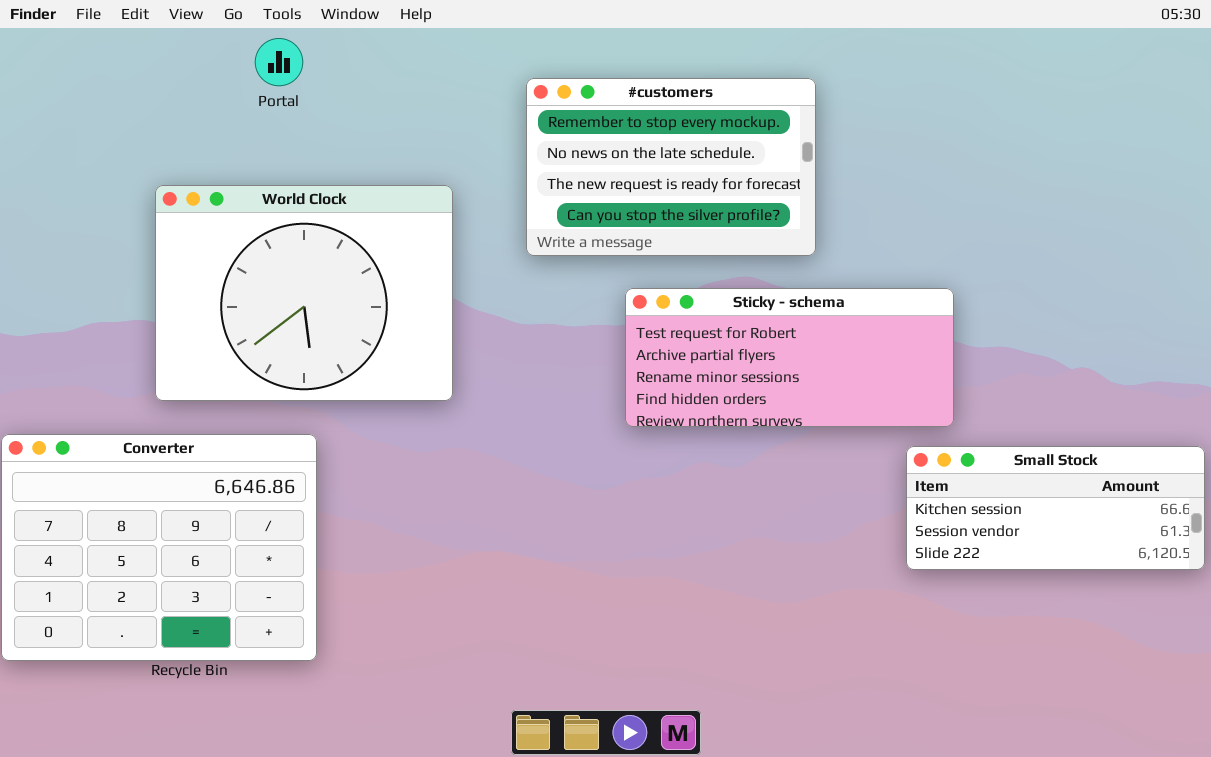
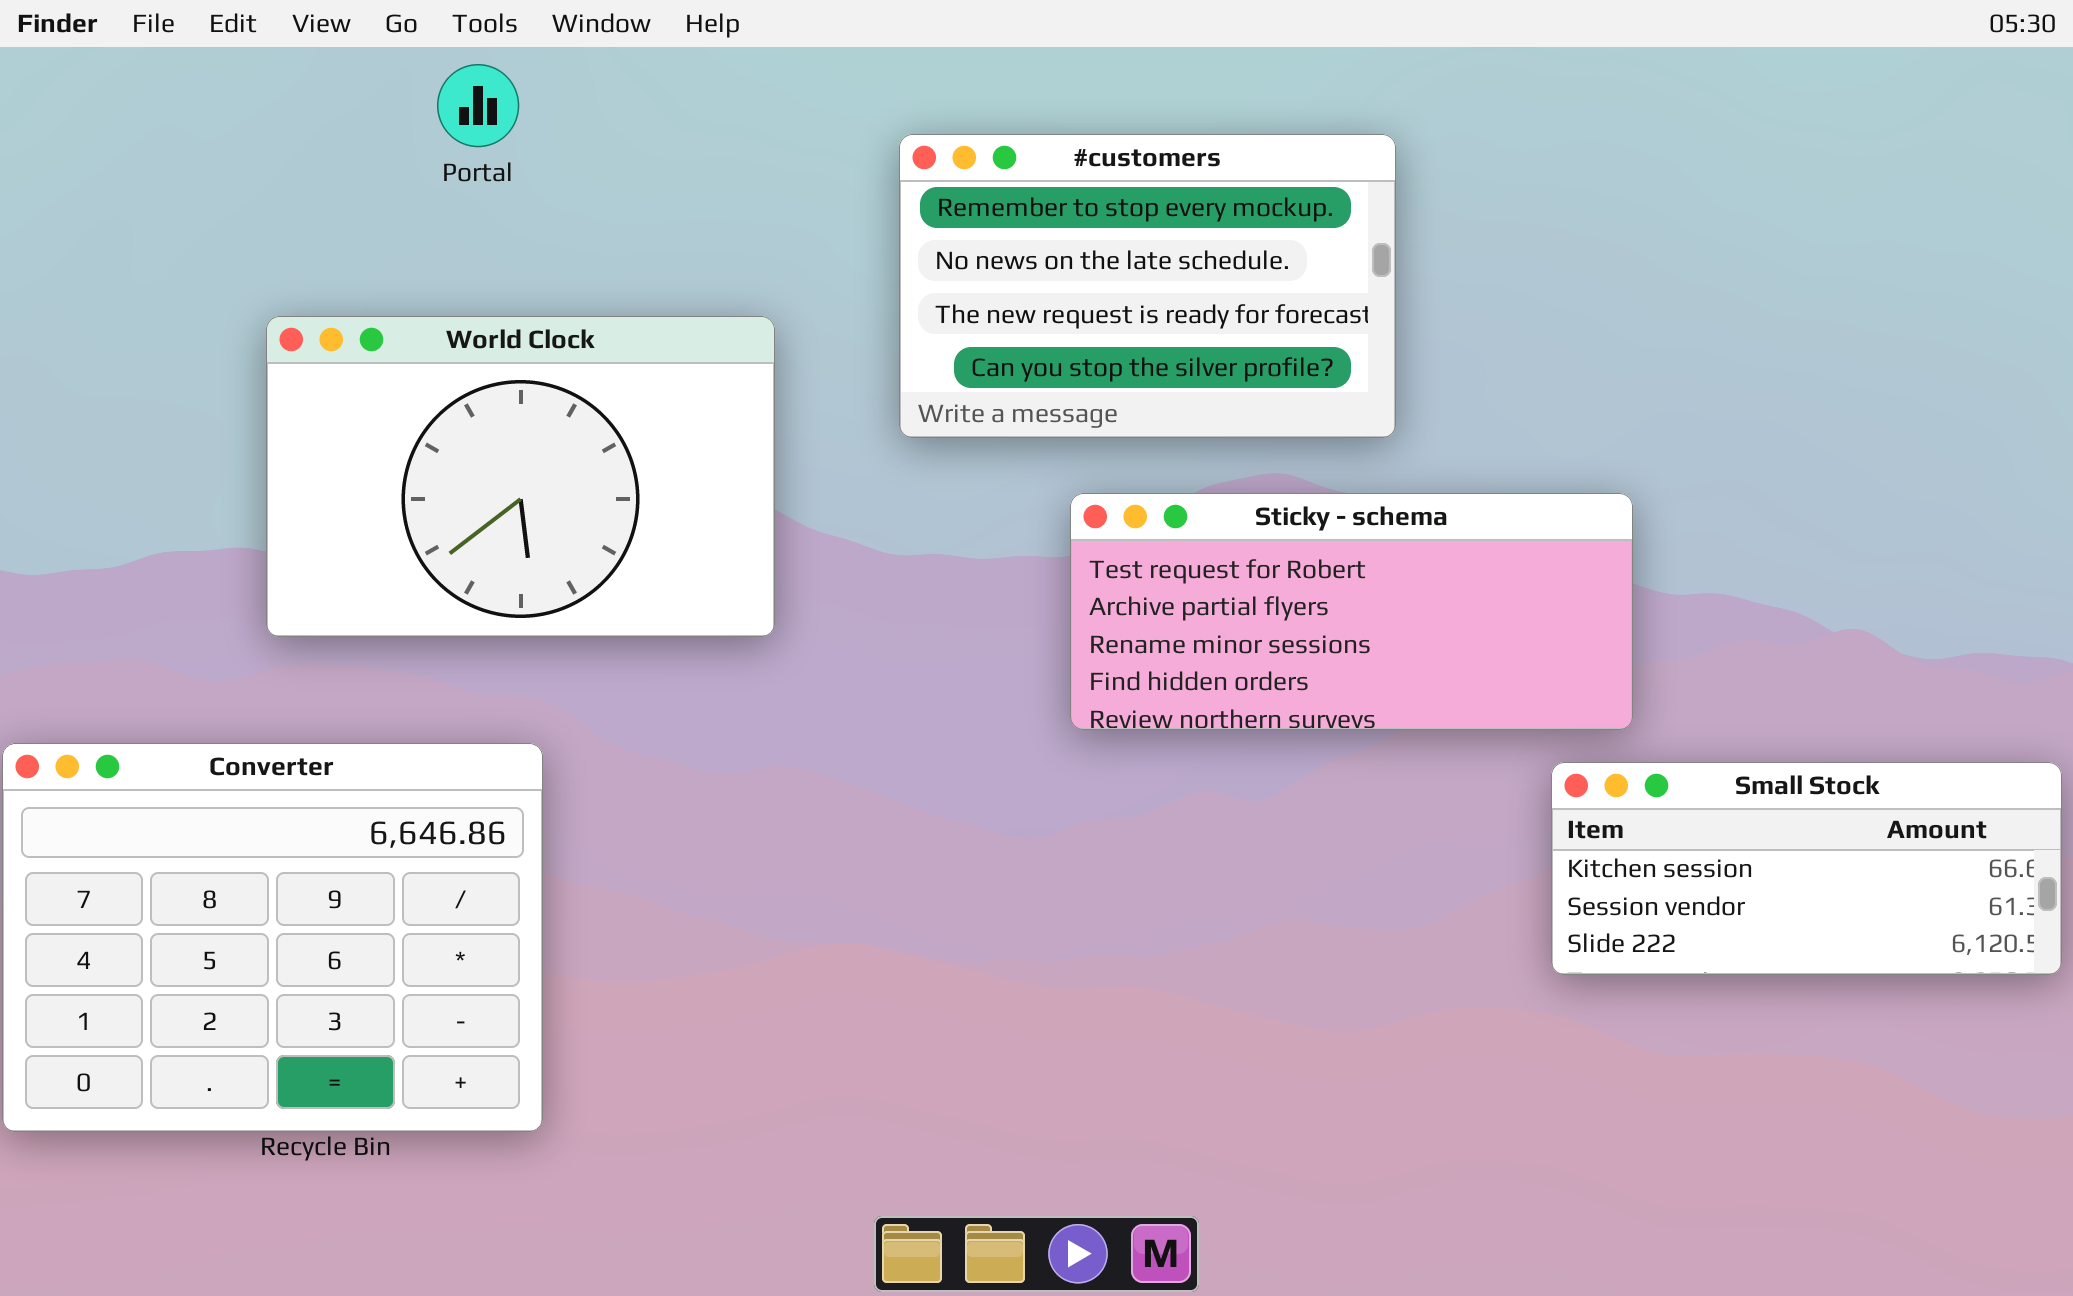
World Clock: [155,185,453,401] -> [266,316,775,637], resized

